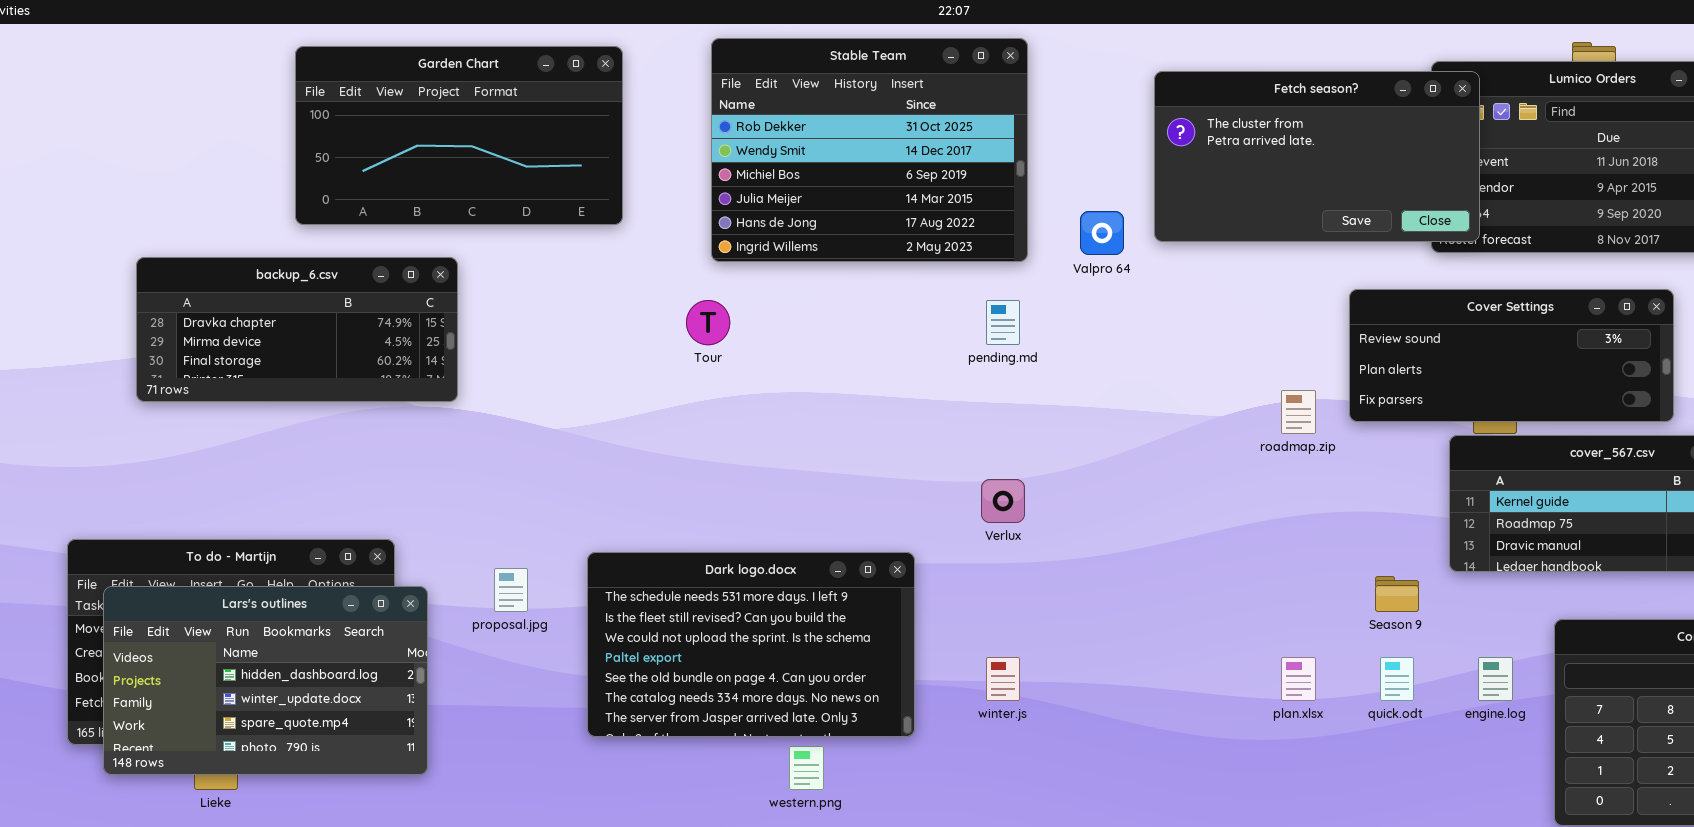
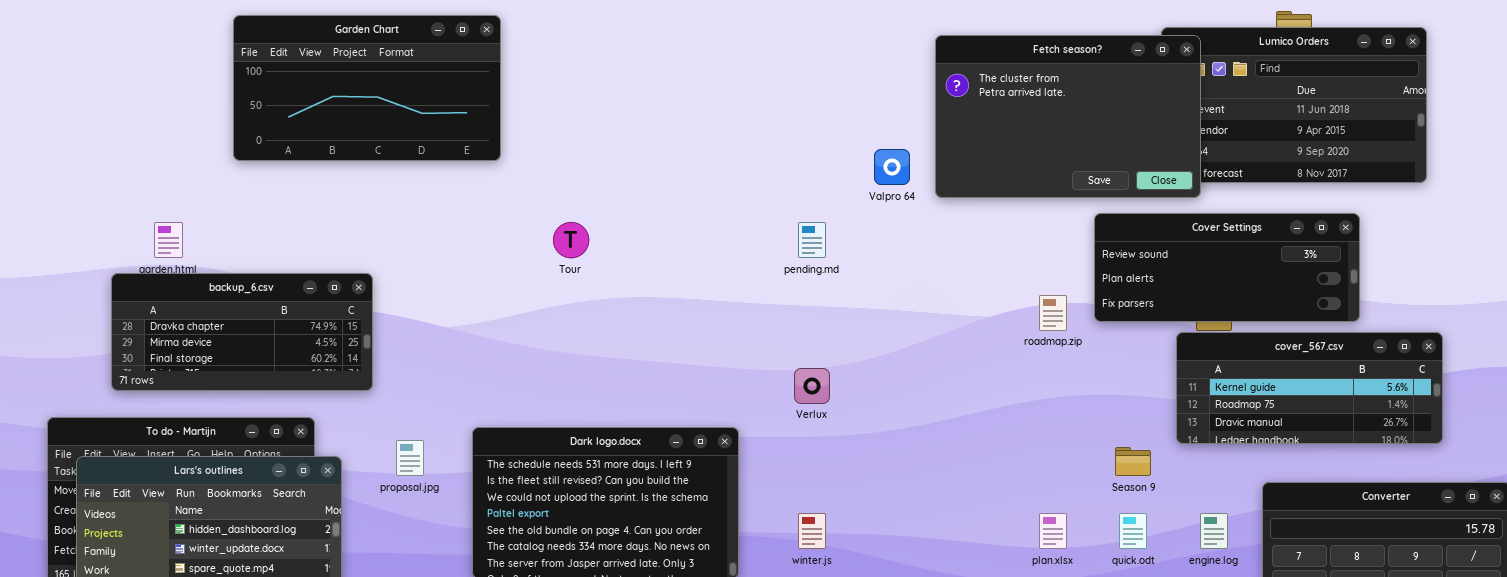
Stable Team: [711,38,1028,262] -> none, closed
Fetch season?: [1154,71,1480,242] -> [935,35,1201,198], resized
backup_6.csv: [136,257,458,402] -> [111,273,373,391], moved

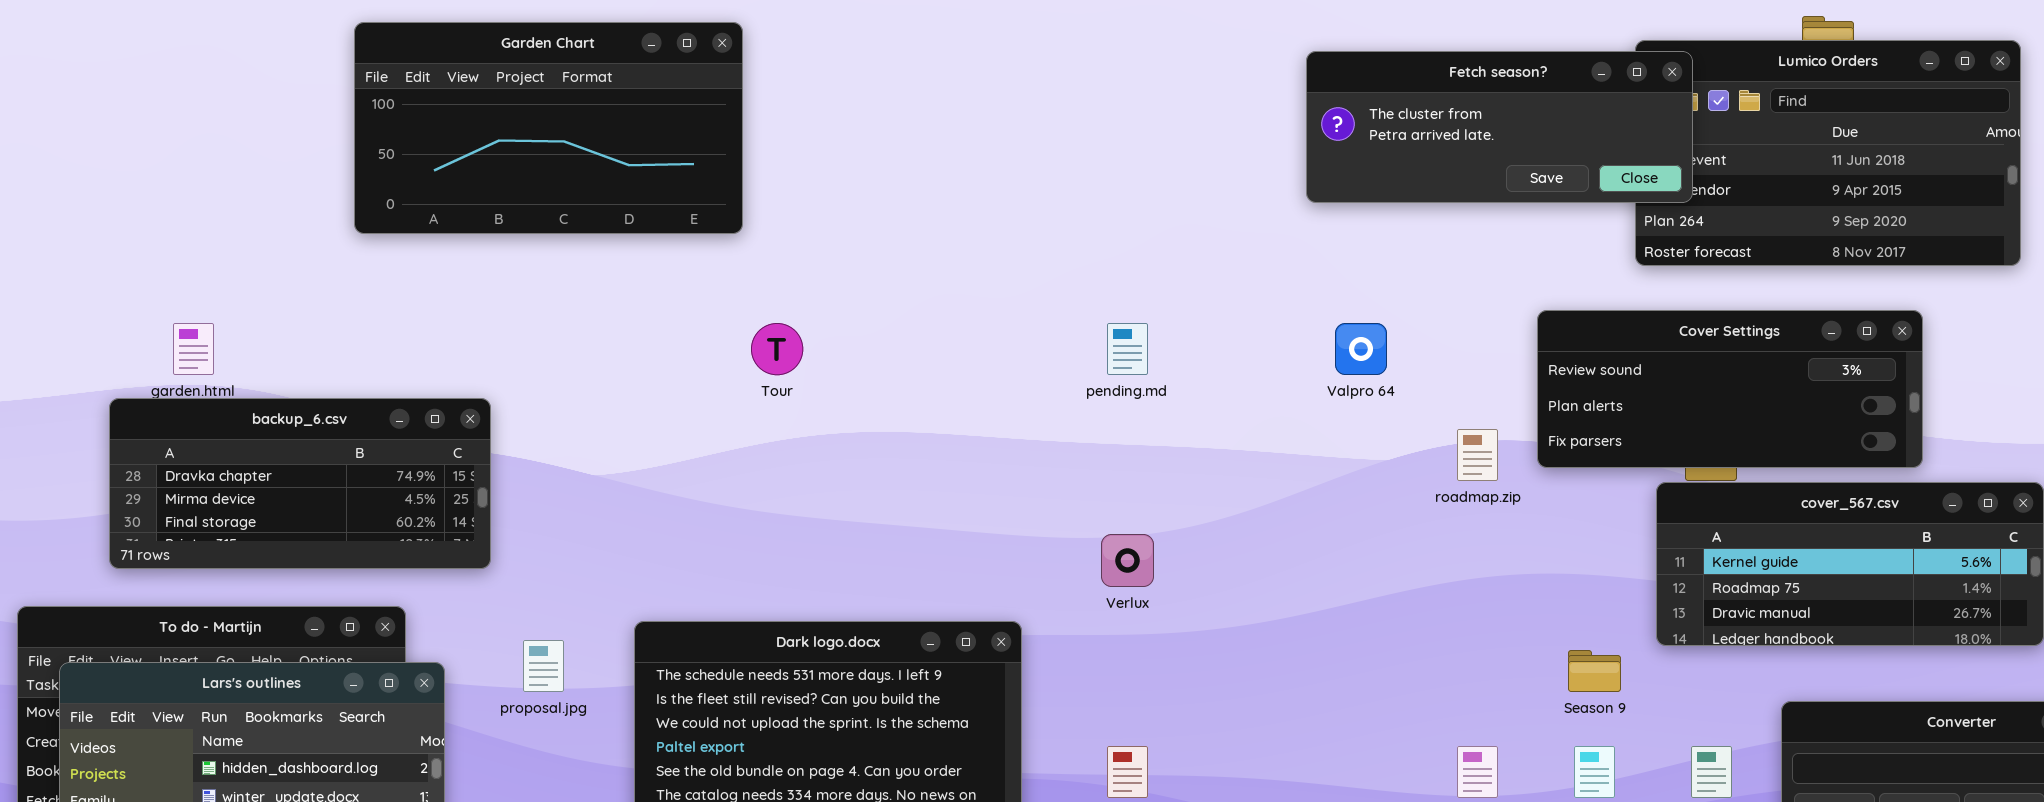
Garden Chart: [233,15,501,161] -> [354,22,743,234], moved
Fetch season?: [935,35,1201,198] -> [1306,51,1693,203], resized
Valpro 64: [874,149,910,185] -> [1335,323,1387,375], moved

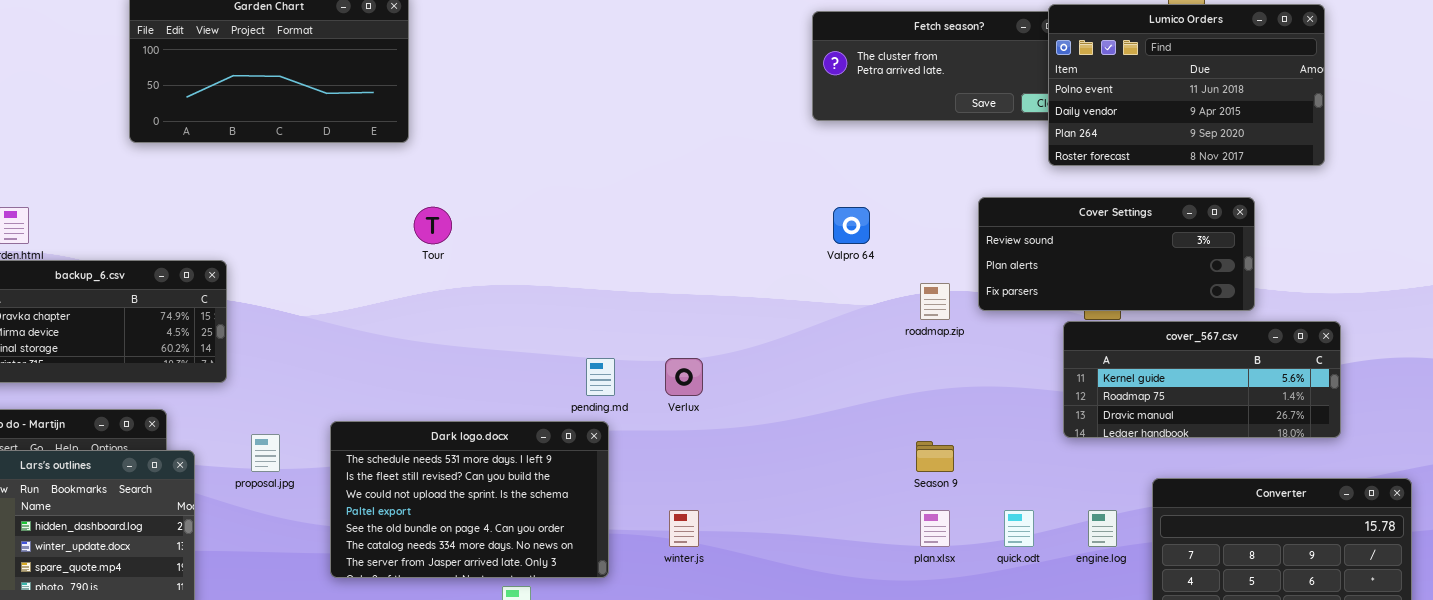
Lumico Orders: [1635,40,2021,266] -> [1048,4,1325,166], raised
pending.md: [1107,323,1148,375] -> [586,358,615,396], moved
Season 9: [1568,650,1621,692] -> [916,441,954,472], moved

